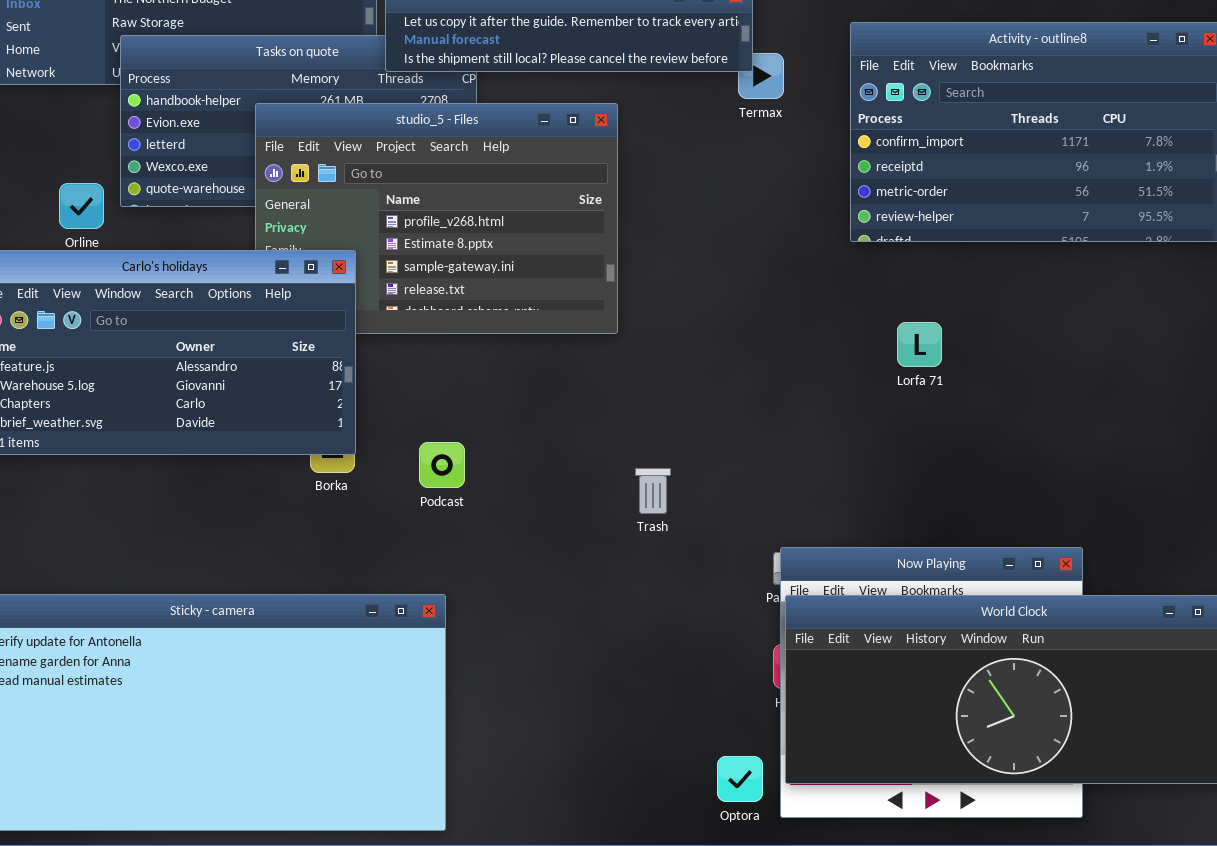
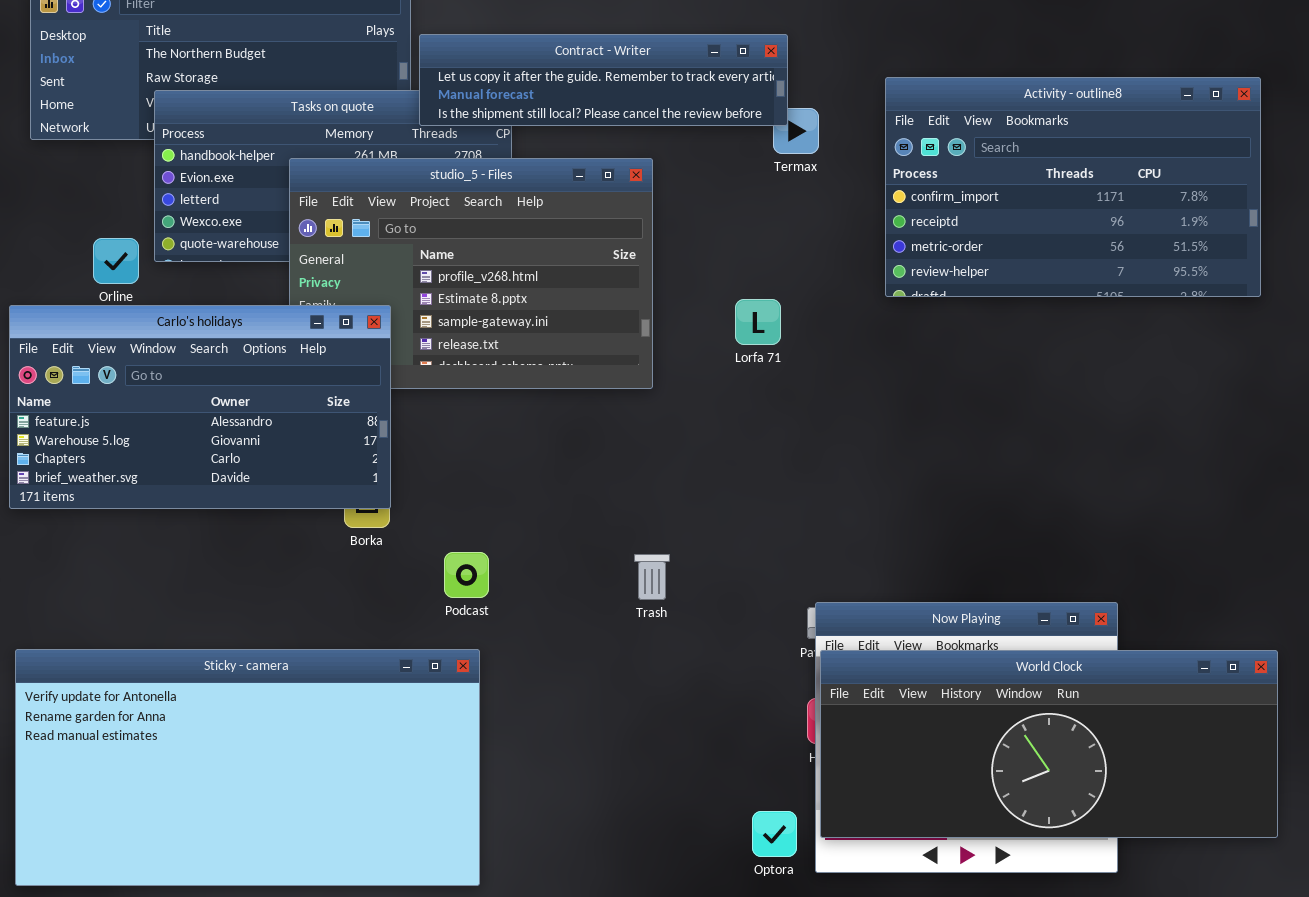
Lorfa 71: [897,322,942,367] -> [735,299,781,345], moved
Podcast: [419,442,465,488] -> [444,552,489,598], moved
Trash: [635,468,671,514] -> [634,554,670,600], moved

